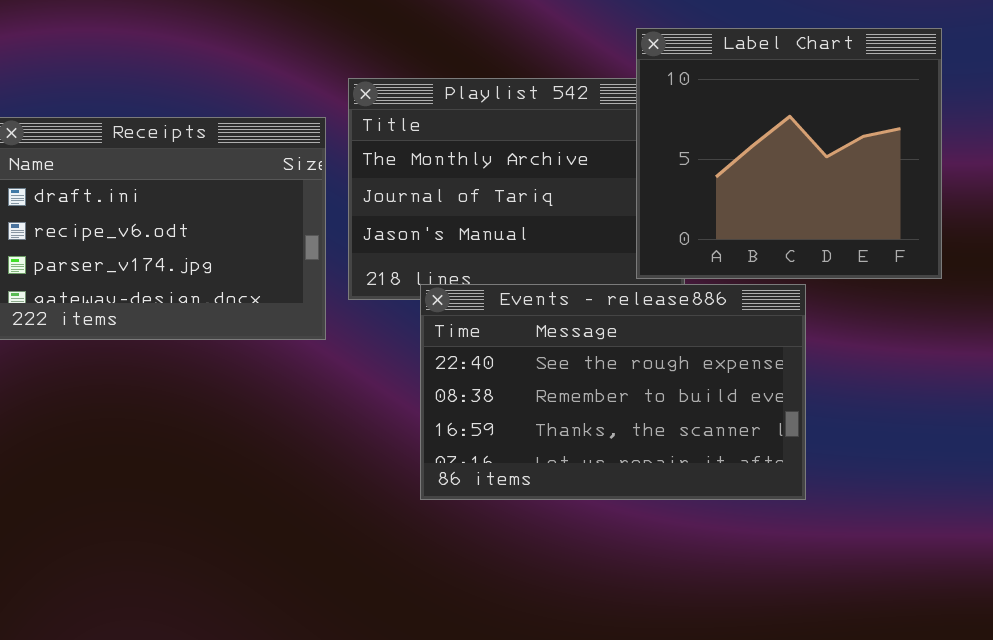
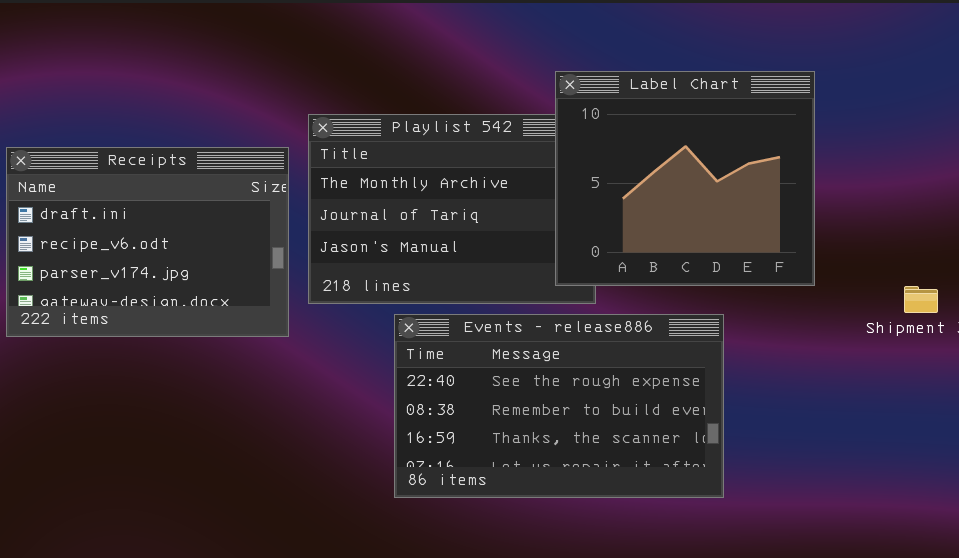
Events - release886: [420,284,806,500] -> [394,314,724,498], moved

